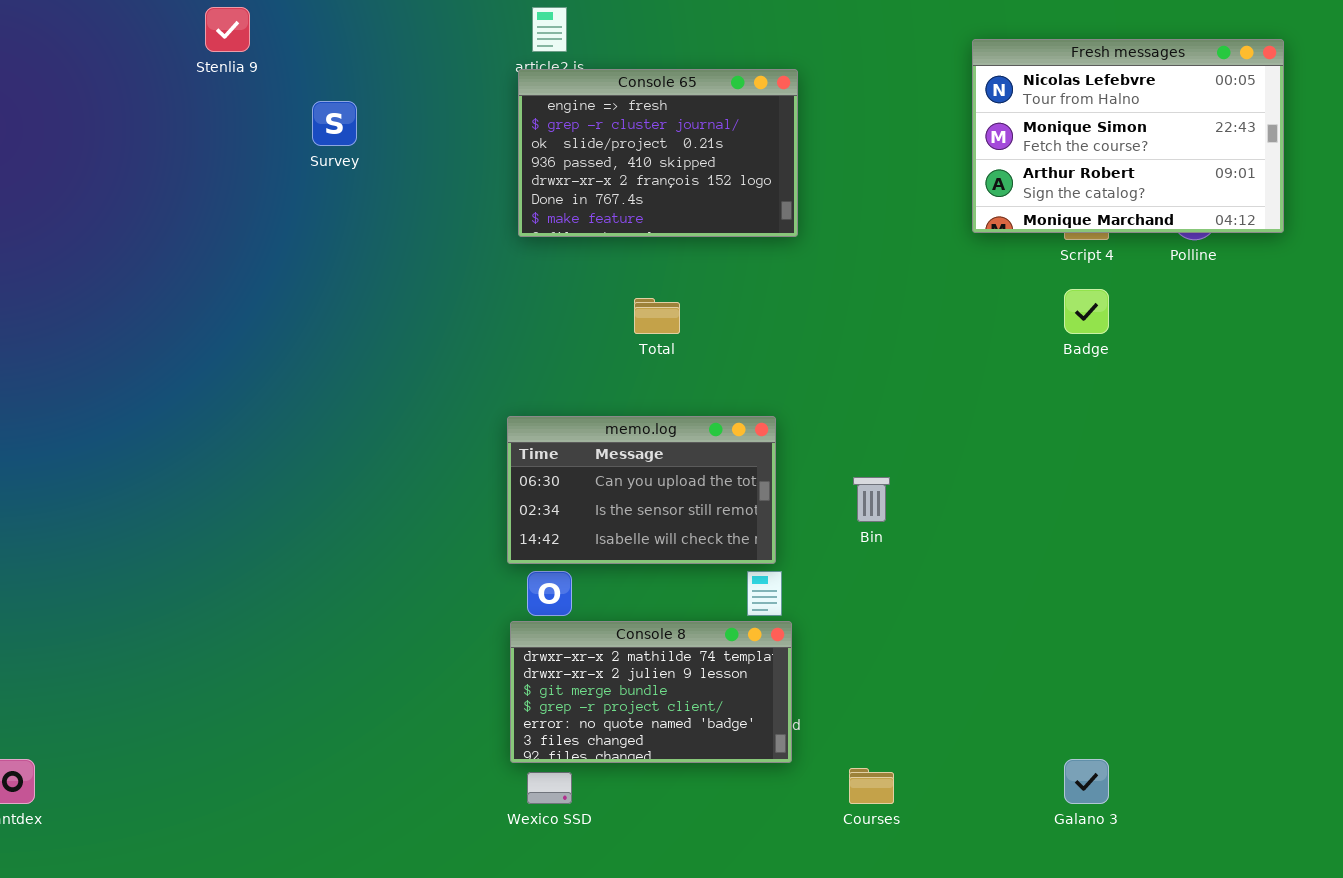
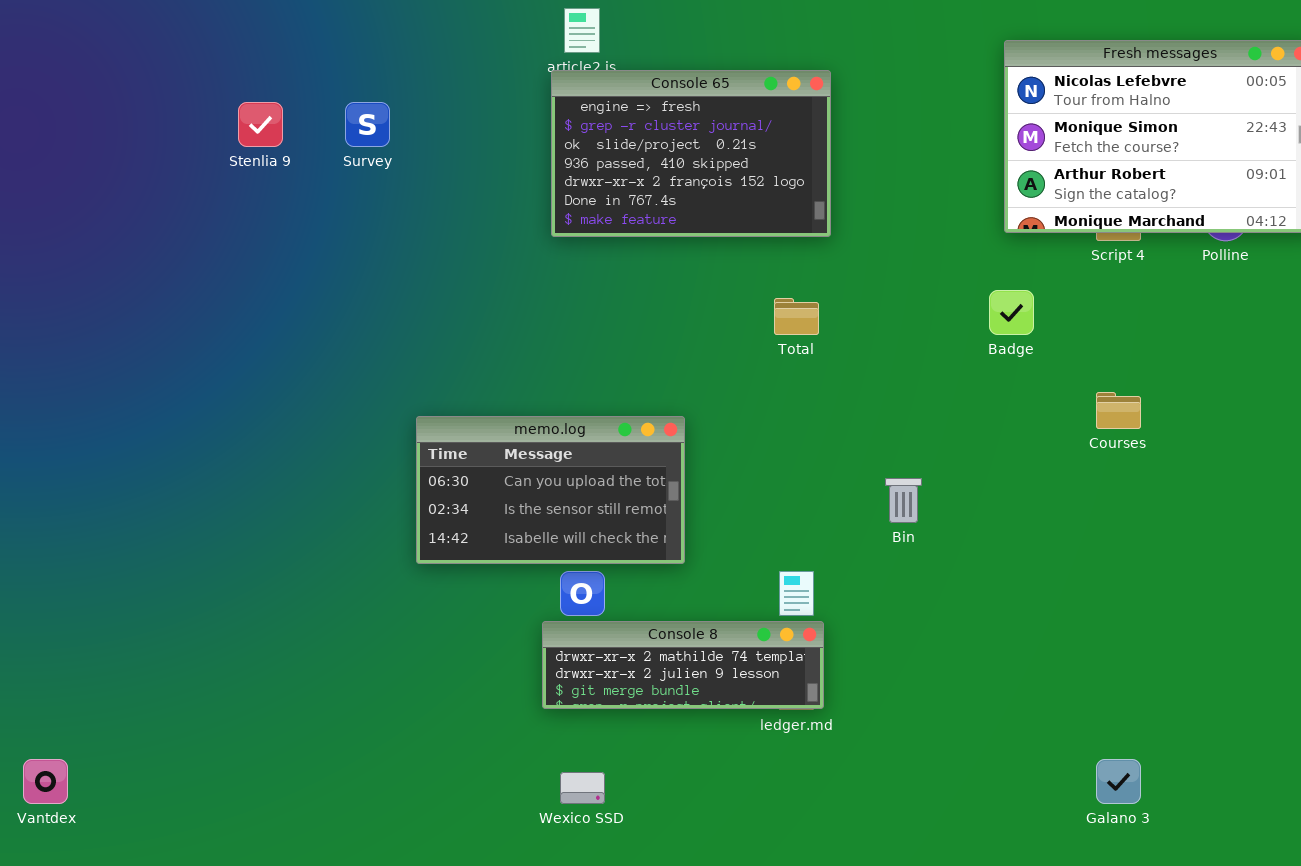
Stenlia 9: [205,7,250,52] -> [238,102,283,147], moved
Badge: [1064,289,1109,334] -> [989,290,1034,335], moved
Total: [634,298,680,334] -> [774,298,819,335], moved
memo.log: [507,416,776,564] -> [416,416,685,564], moved
Console 8: [510,621,792,763] -> [542,621,824,709], resized
Courses: [849,768,894,804] -> [1096,392,1141,429], moved

